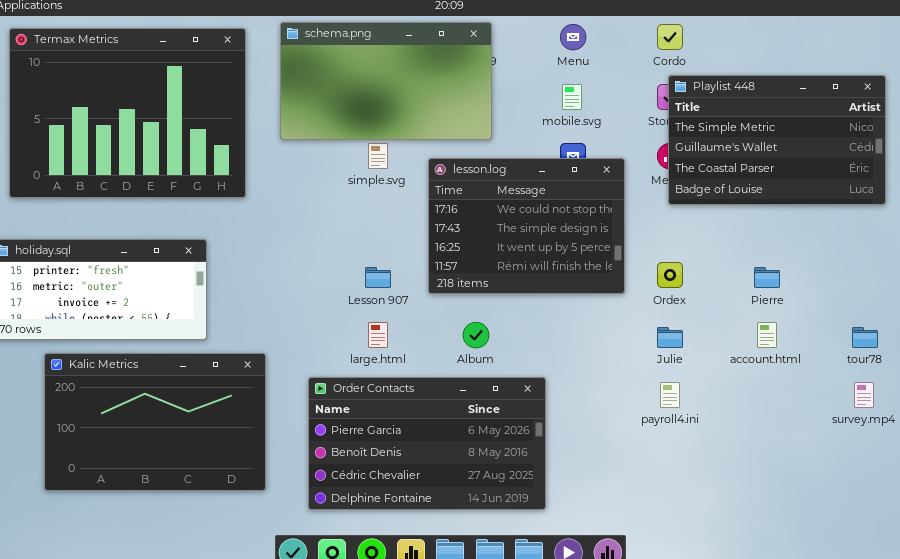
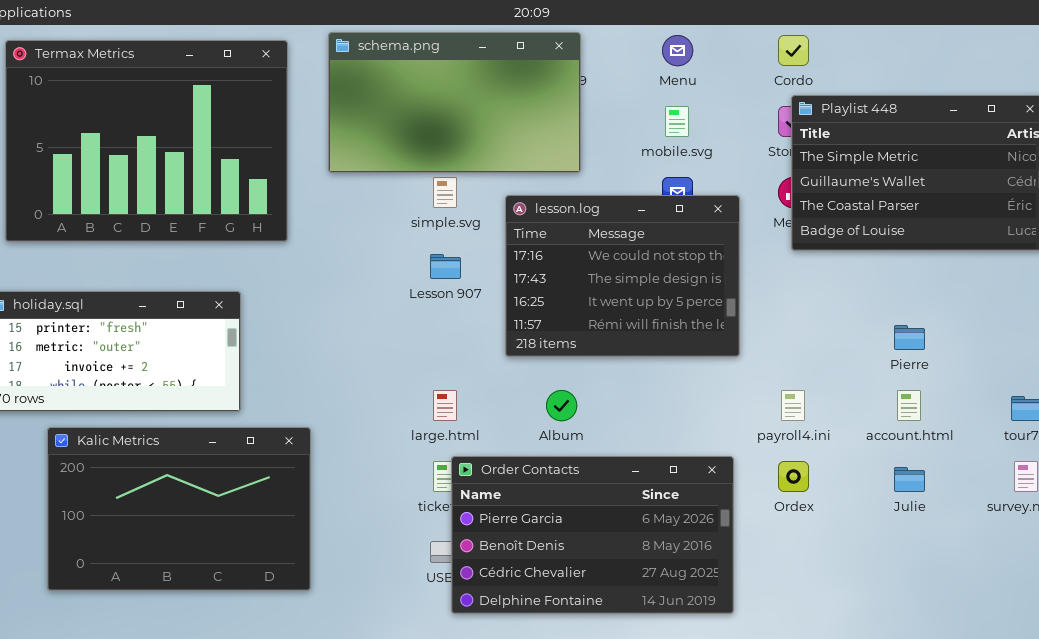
Ordex: [657,262,683,288] -> [778,461,809,492], moved
Lesson 907: [365,267,391,288] -> [430,254,461,279], moved
Julie: [657,327,683,348] -> [894,467,925,492], moved
Order Contacts: [308,377,546,510] -> [451,456,734,614], moved
payroll4.ini: [660,382,680,408] -> [781,390,805,421], moved

